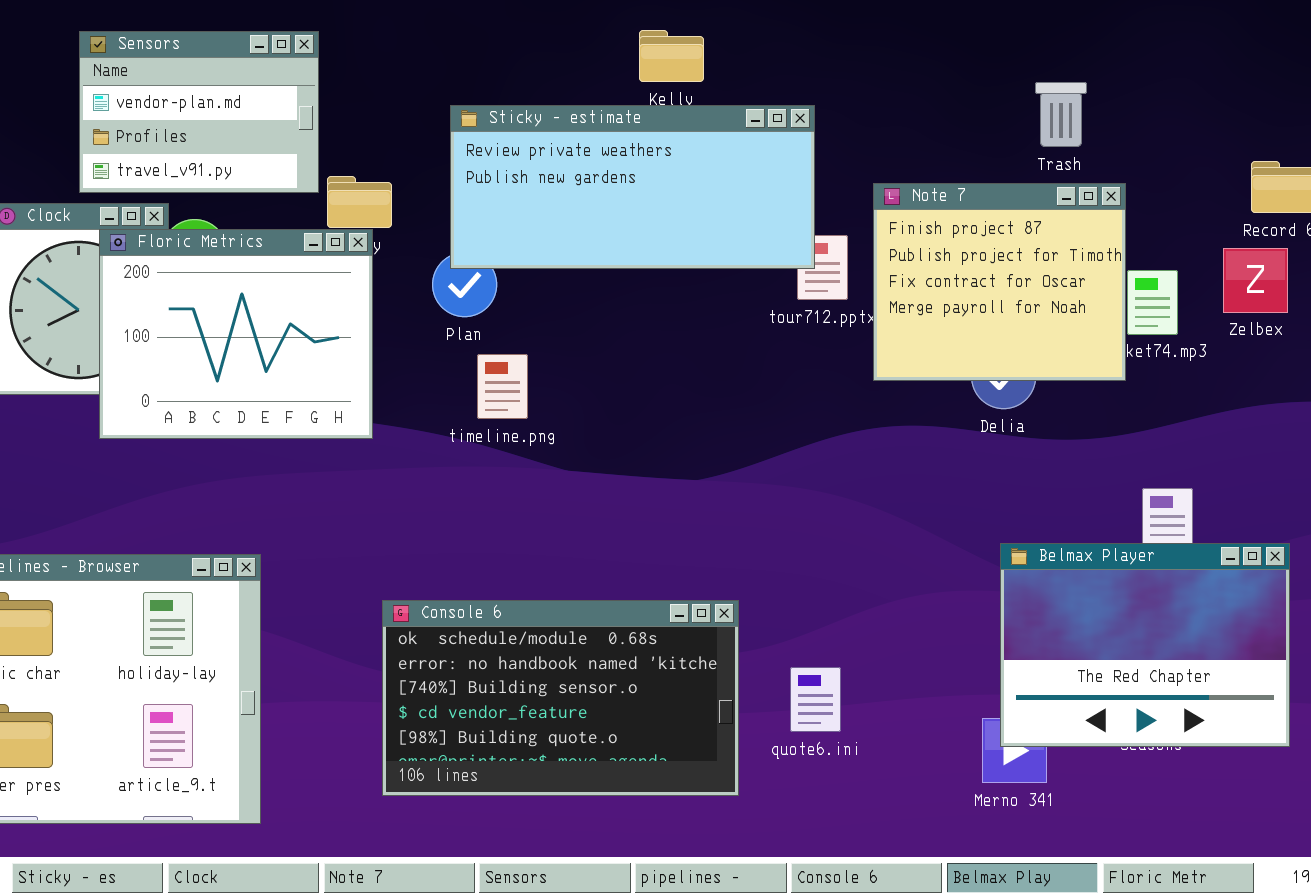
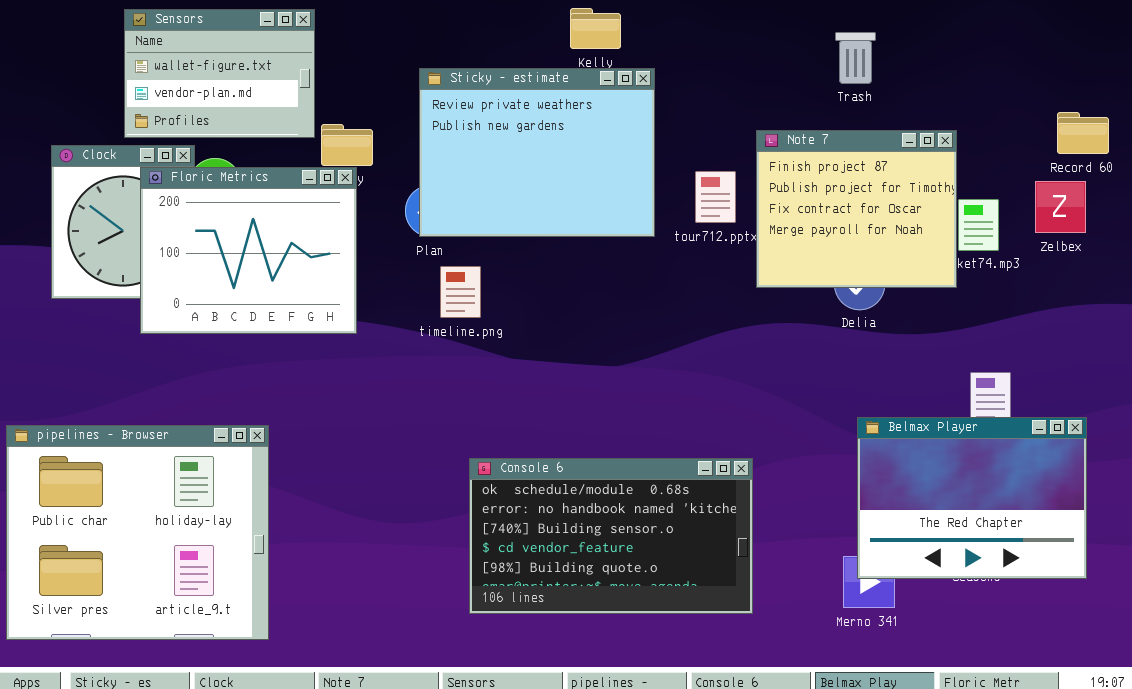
Sensors: [79,31,319,193] -> [124,9,315,138], scrolled up 1 row
Trash: [1035,82,1087,147] -> [835,32,876,84], moved
Sticky - estimate: [450,105,815,269] -> [419,68,655,237], resized
Console 6: [382,600,739,796] -> [469,458,753,614], moved

